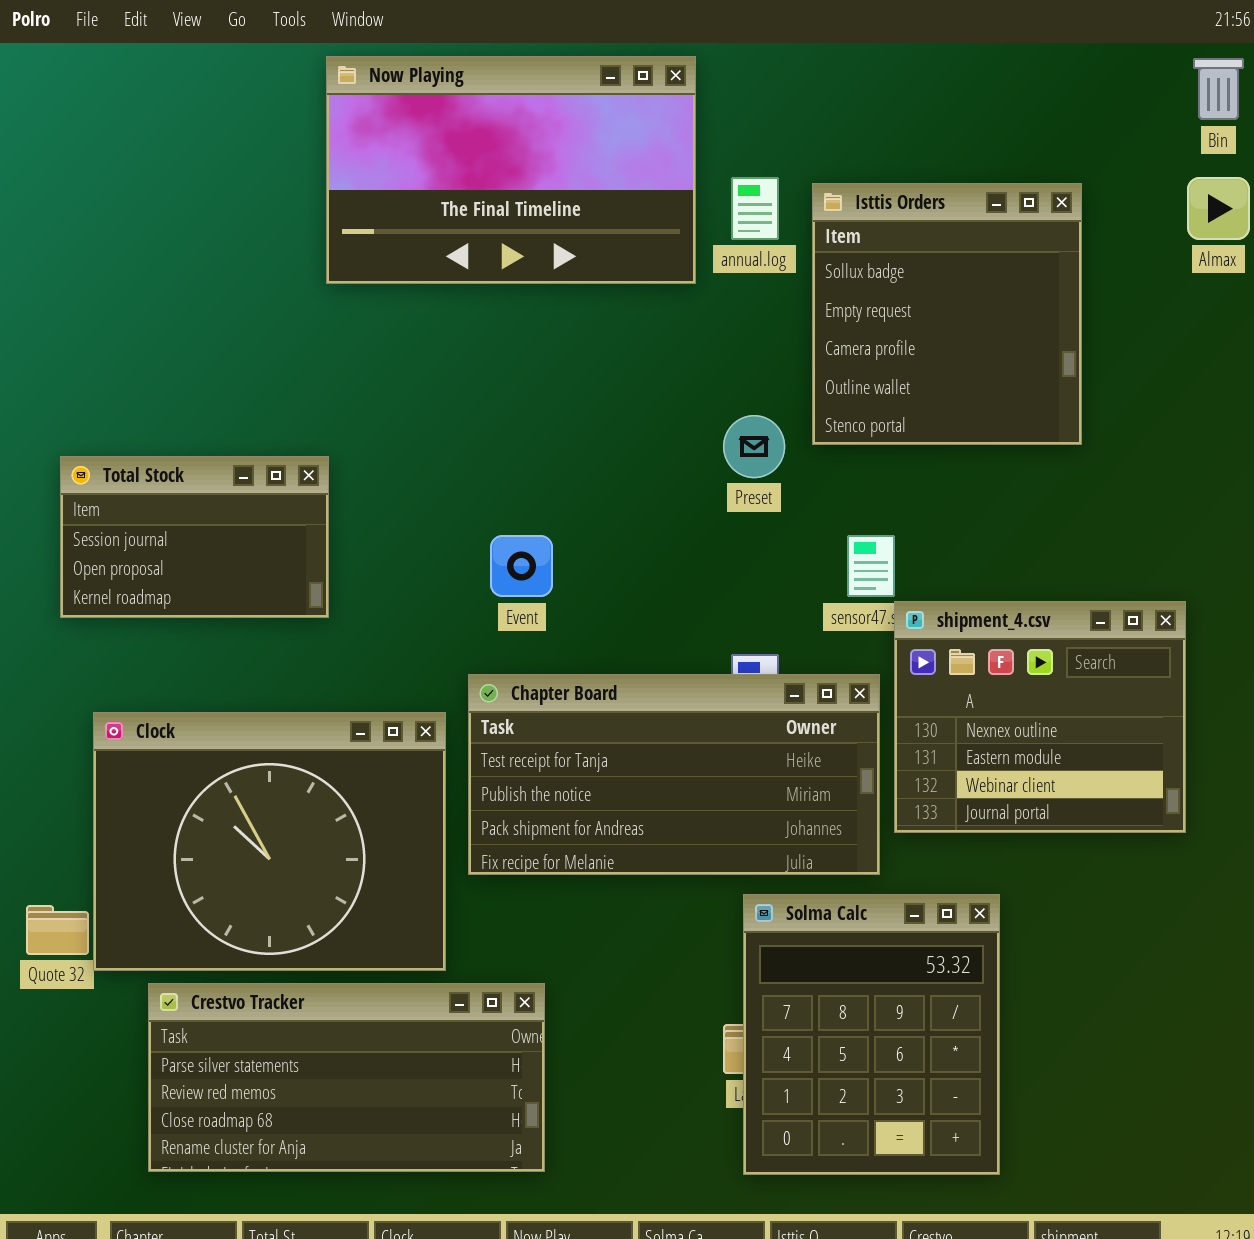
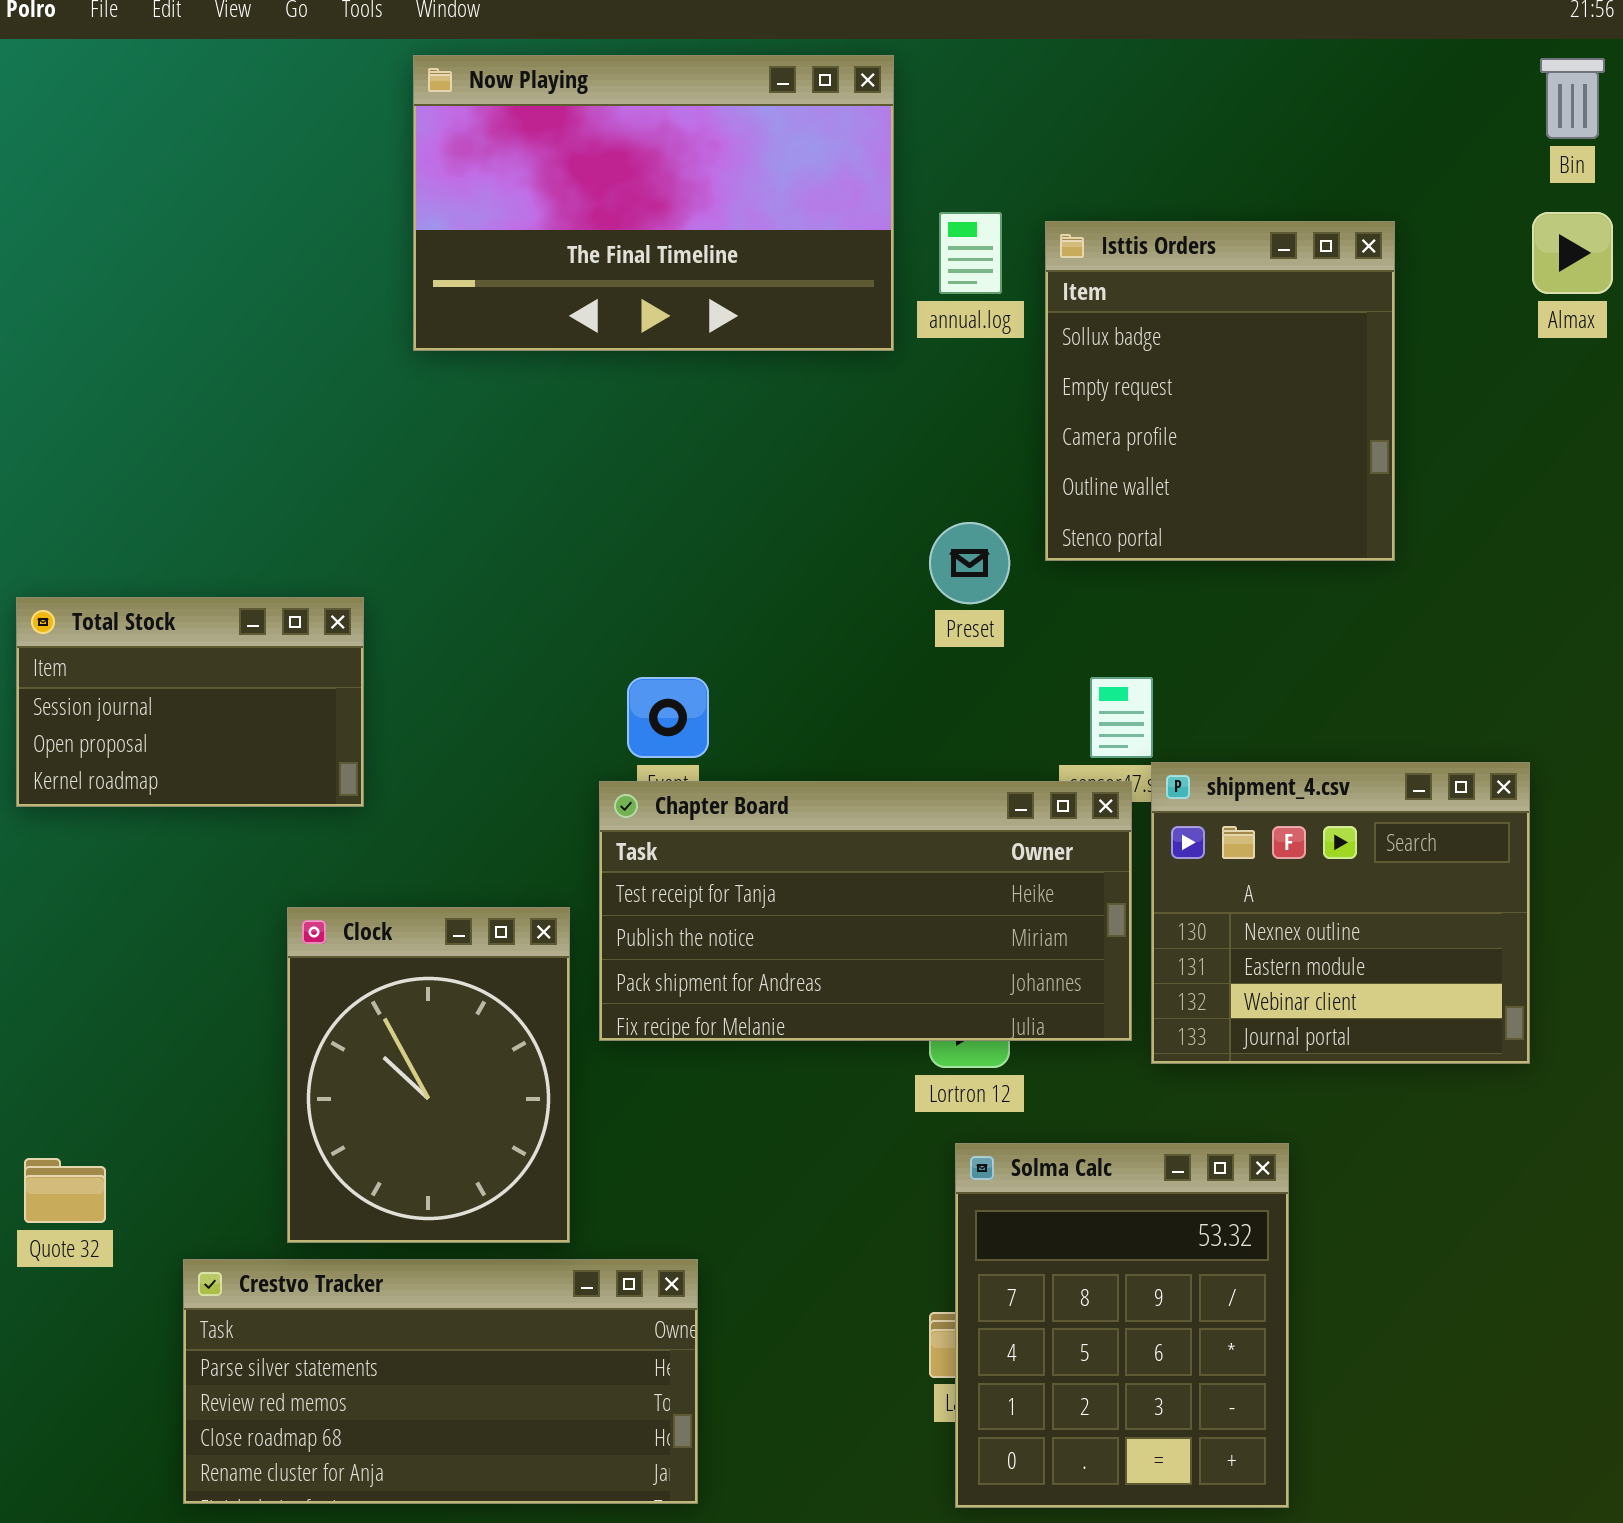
Total Stock: [60,456,329,618] -> [16,597,364,807], moved
Chapter Board: [468,674,880,875] -> [599,781,1132,1041], moved
Clock: [93,712,446,971] -> [287,907,570,1243], resized

